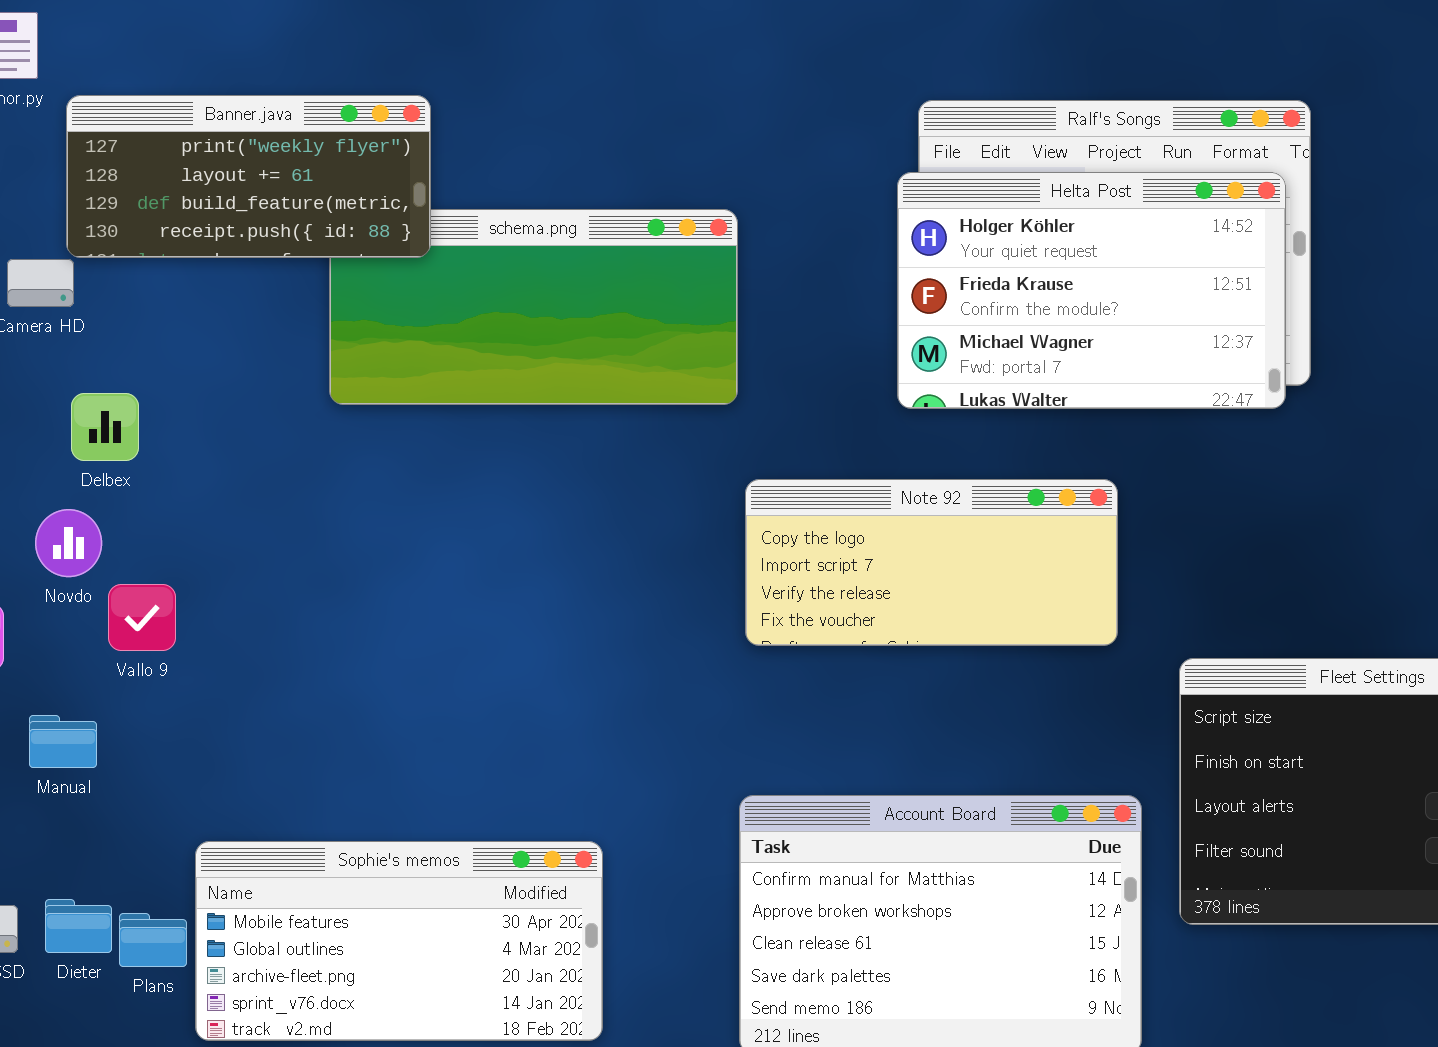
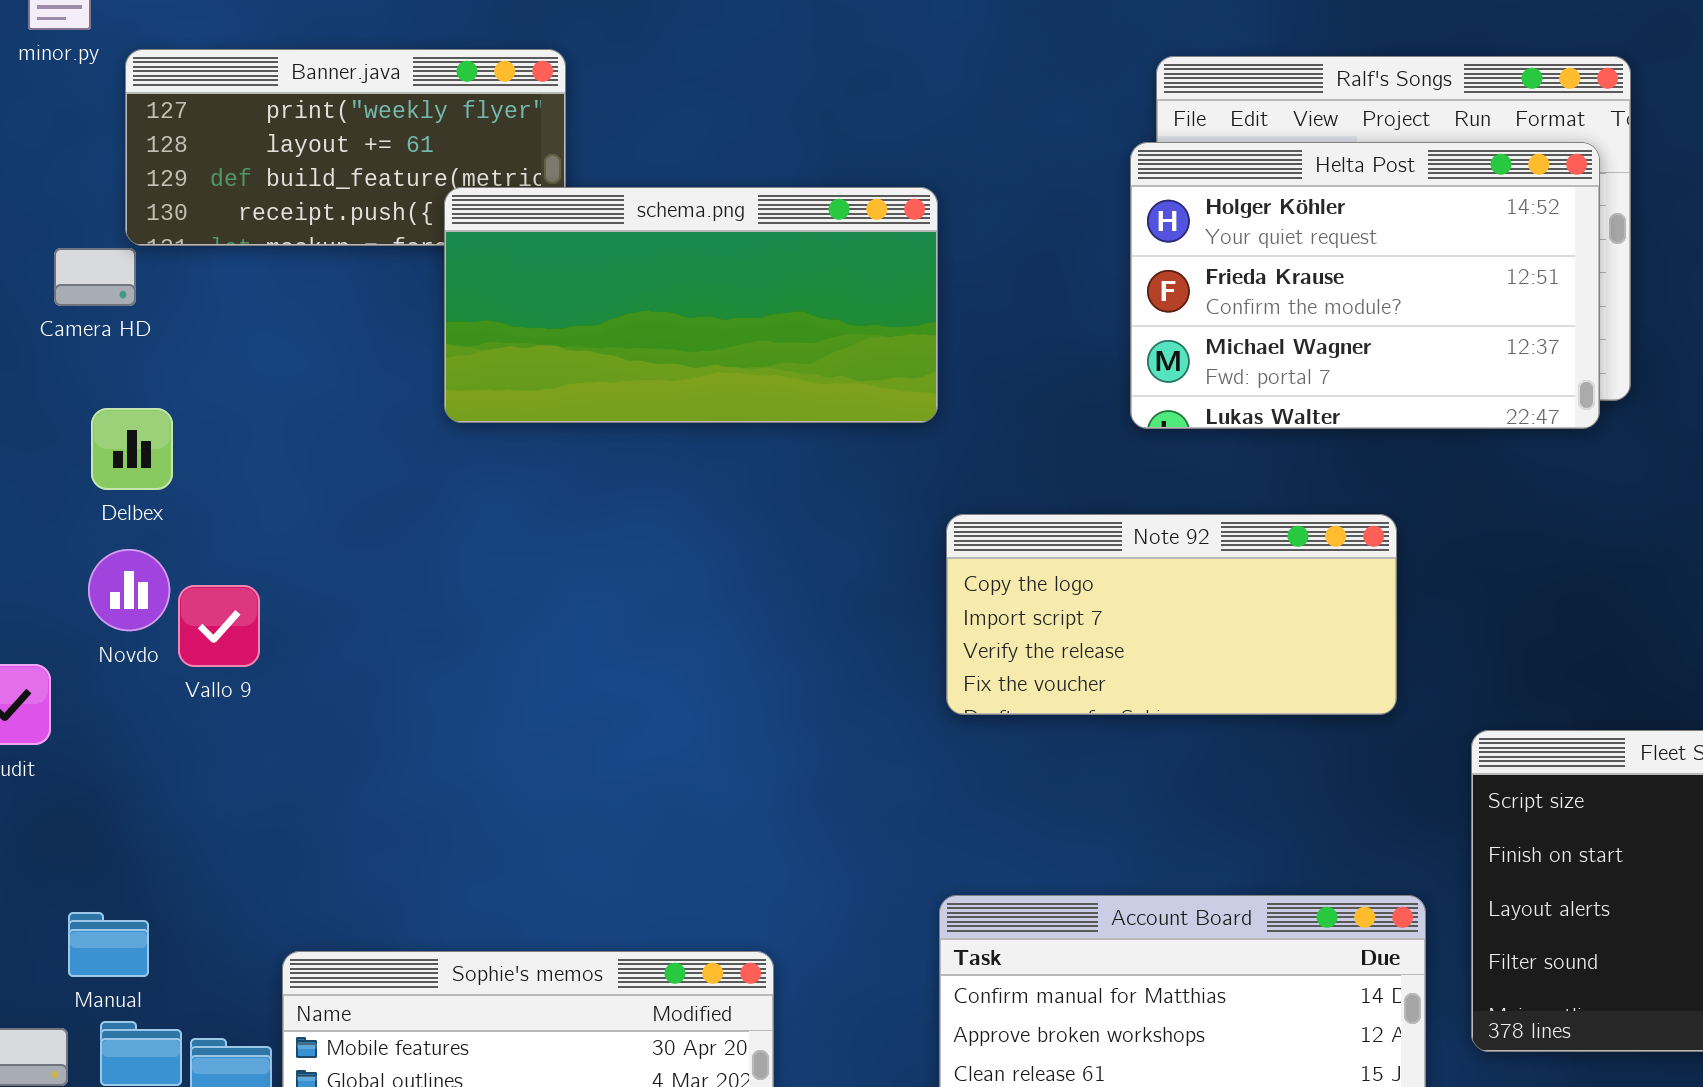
schema.png: [329,209,738,405] -> [444,187,938,423], raised
Delbex: [71,393,139,461] -> [91,408,173,490], moved
Vallo 9: [108,584,176,651] -> [178,585,260,667], moved
Manual: [29,715,97,768] -> [68,912,149,977], moved

